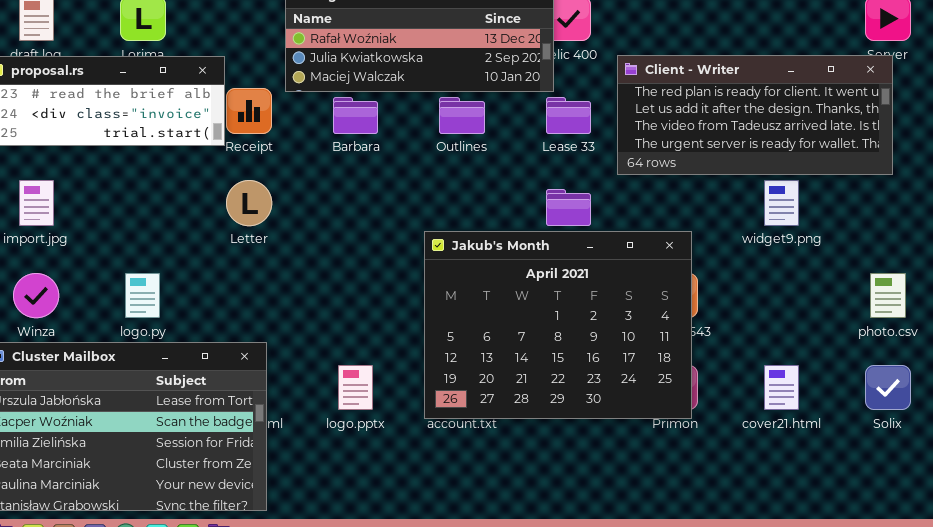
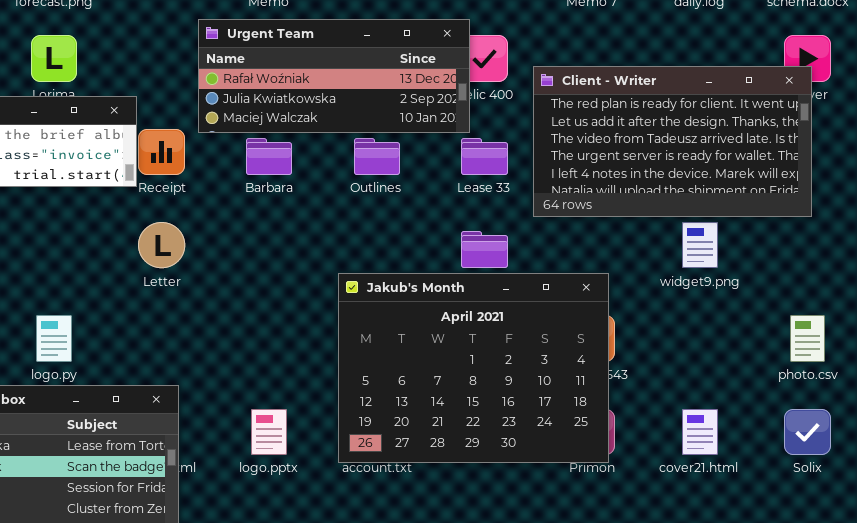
Client - Writer: [617,55,893,175] -> [533,66,812,217], resized

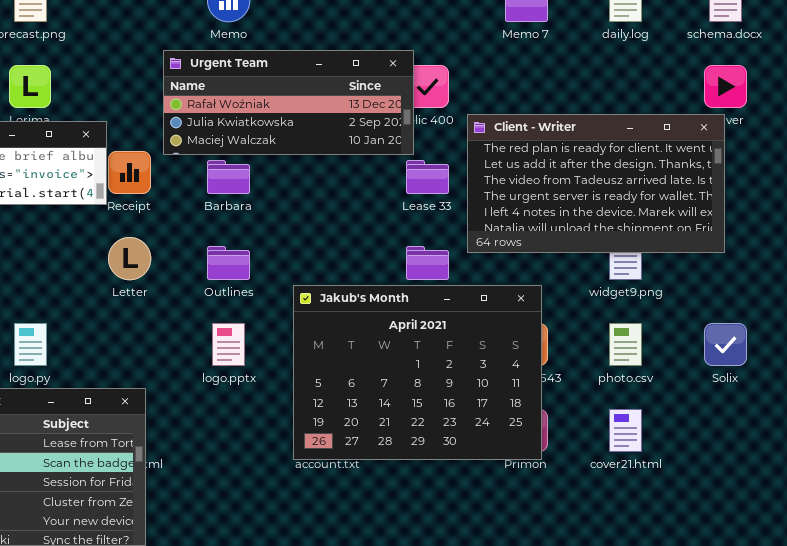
Client - Writer: [533,66,812,217] -> [467,114,725,253], moved
Outlines: [354,138,400,175] -> [207,246,250,280], moved
photo.csv: [790,315,825,362] -> [609,323,642,366], moved
logo.pptx: [251,409,287,455] -> [212,323,245,366], moved
Solix: [784,409,831,455] -> [704,323,747,366], moved

